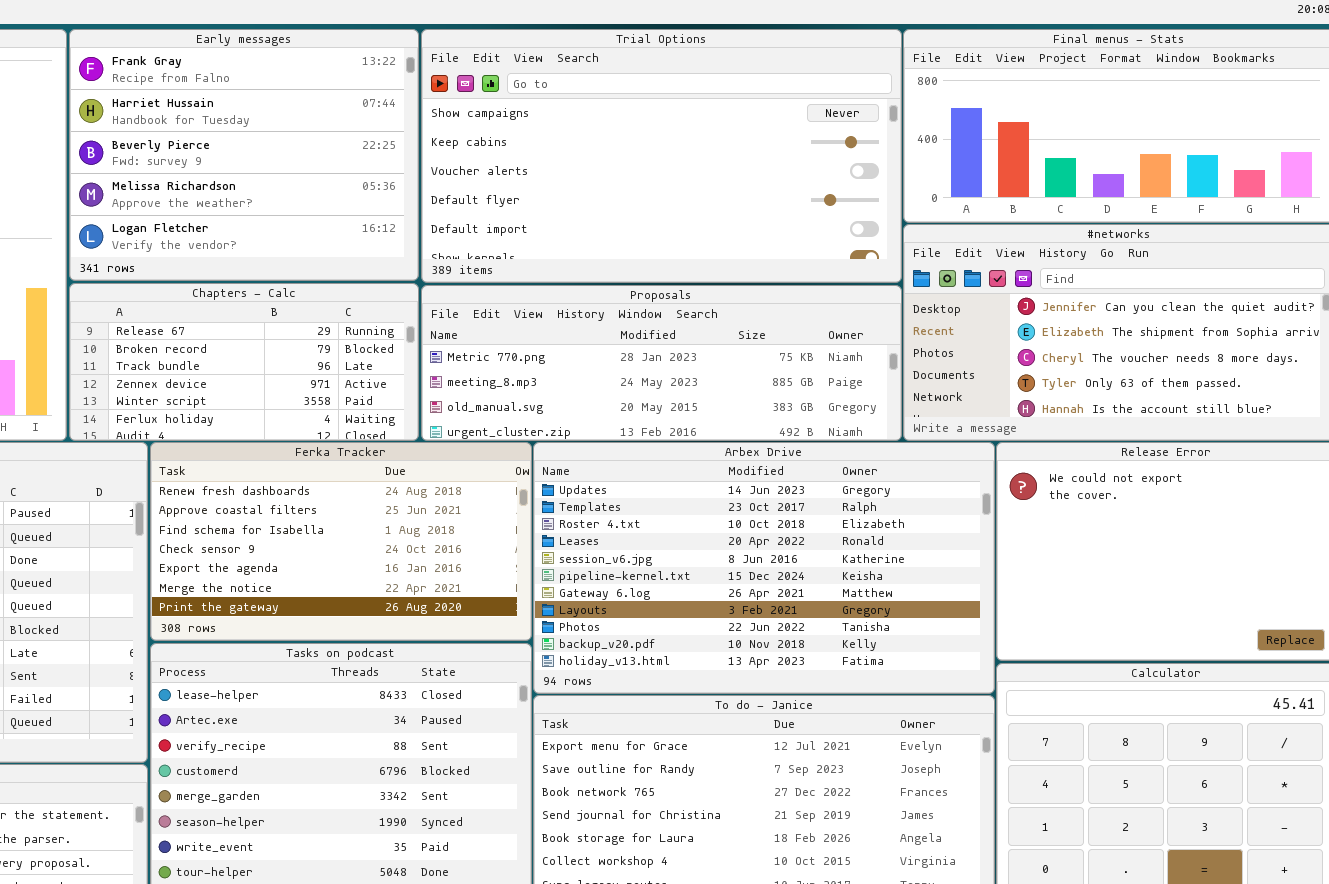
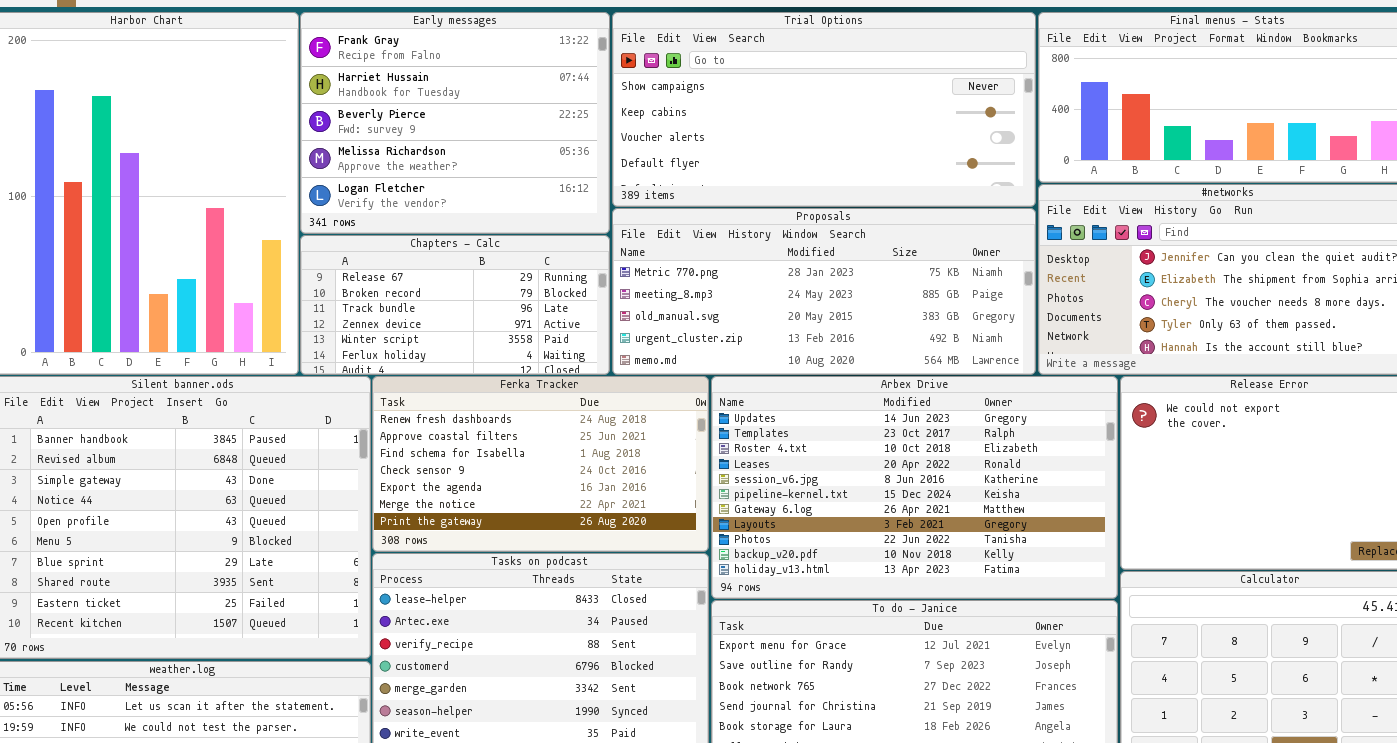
Trial Options: [421,29,902,283] -> [612,12,1036,207], resized
Proposals: [421,285,902,441] -> [612,208,1036,375], resized

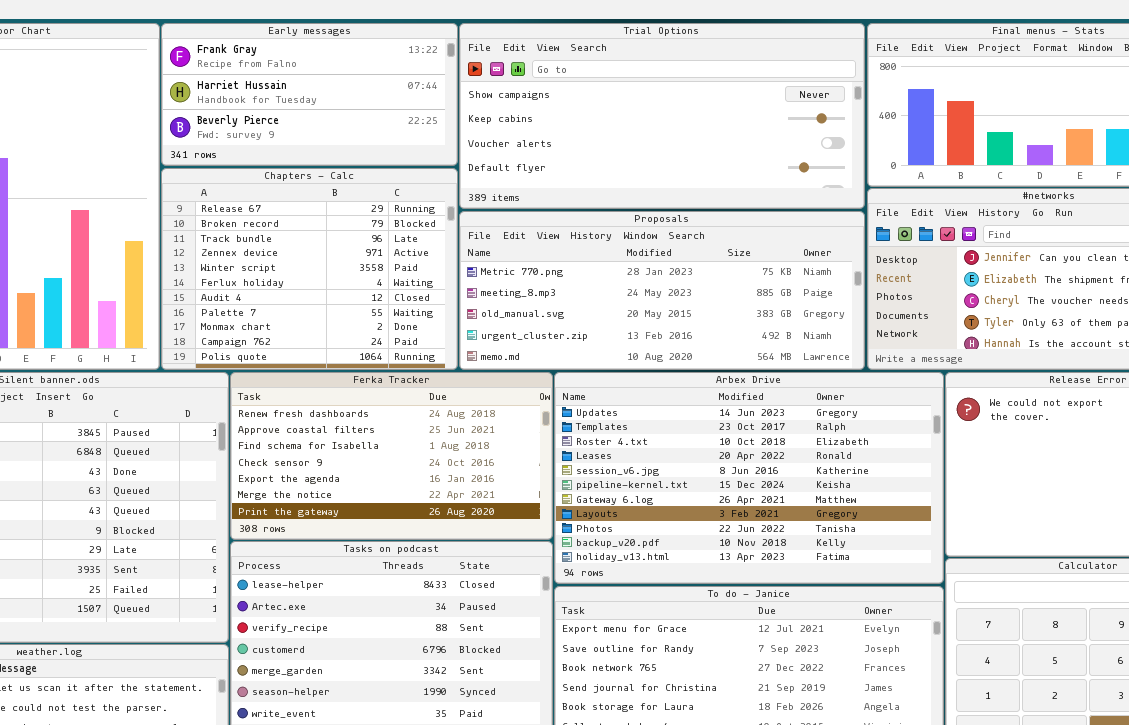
Early messages: [300,12,610,234] -> [161,23,458,166], resized
Chapters - Calc: [300,235,610,375] -> [161,168,458,370], resized

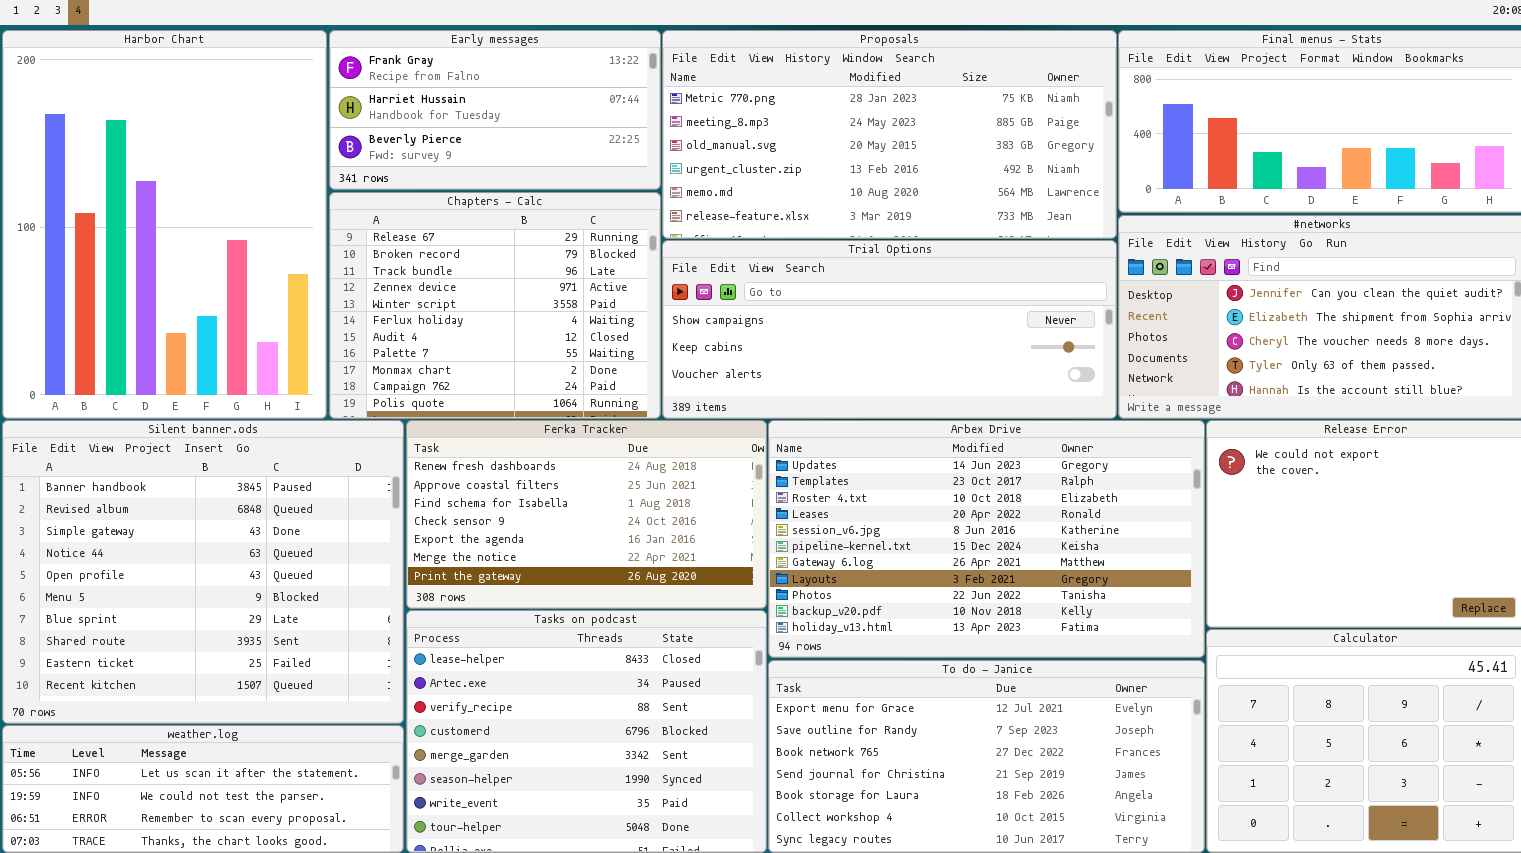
Trial Options: [459,23,865,209] -> [662,240,1117,419], moved, resized
Proposals: [459,211,865,370] -> [662,30,1117,239], moved, resized

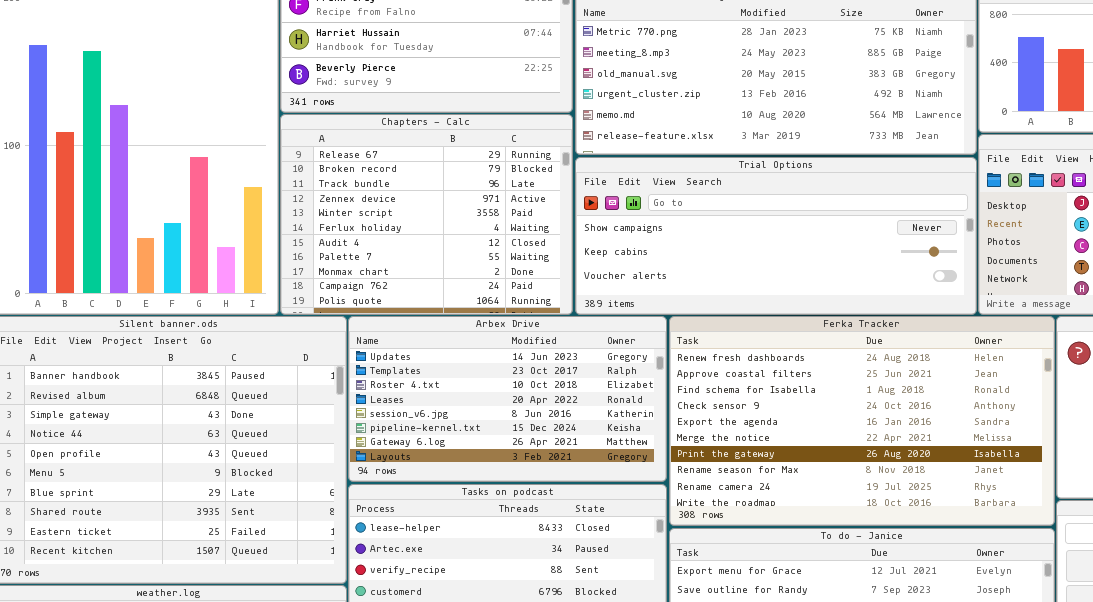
Ferka Tracker: [406,420,767,609] -> [669,316,1055,526], moved, resized
Arbex Drive: [768,420,1205,658] -> [348,316,667,482], moved, resized

